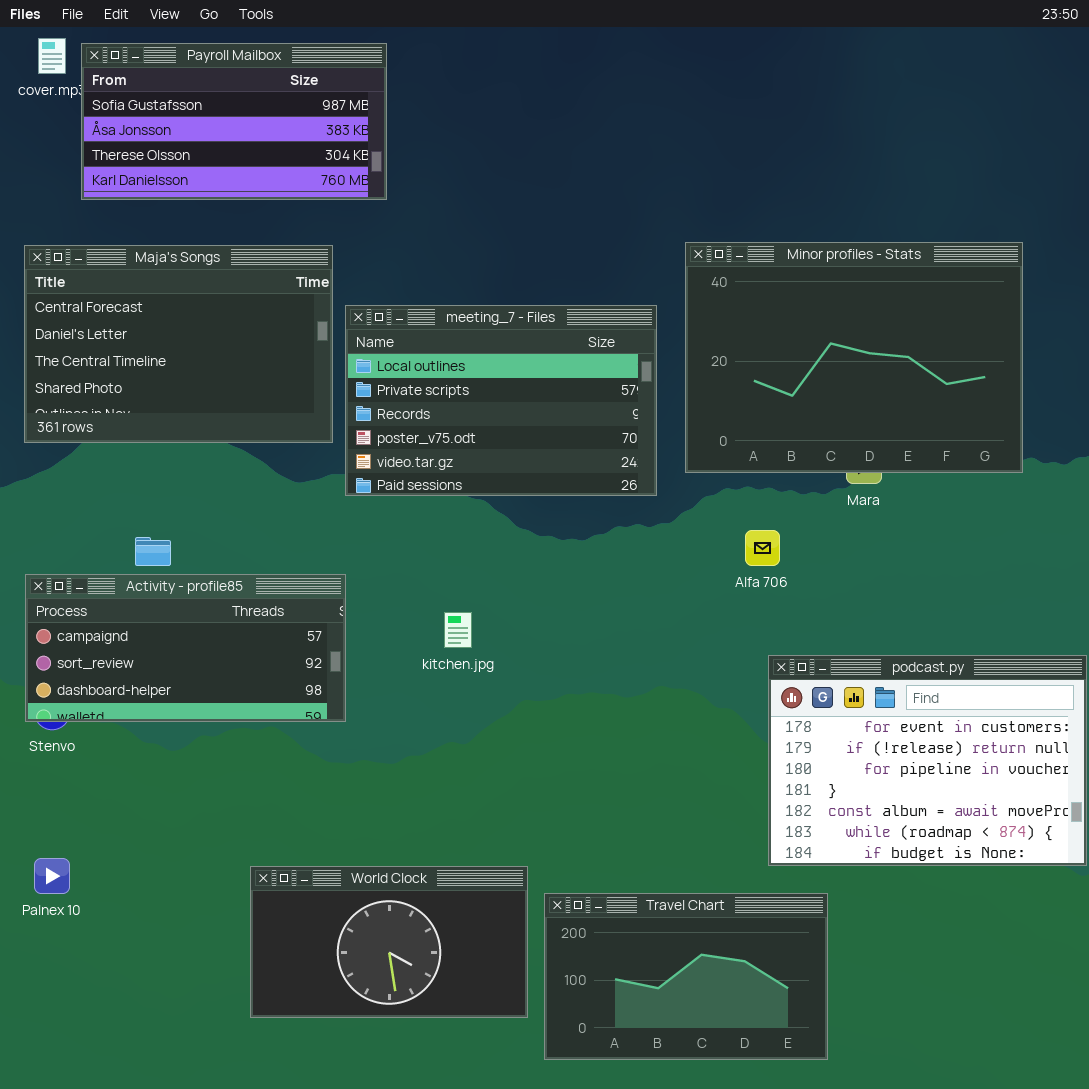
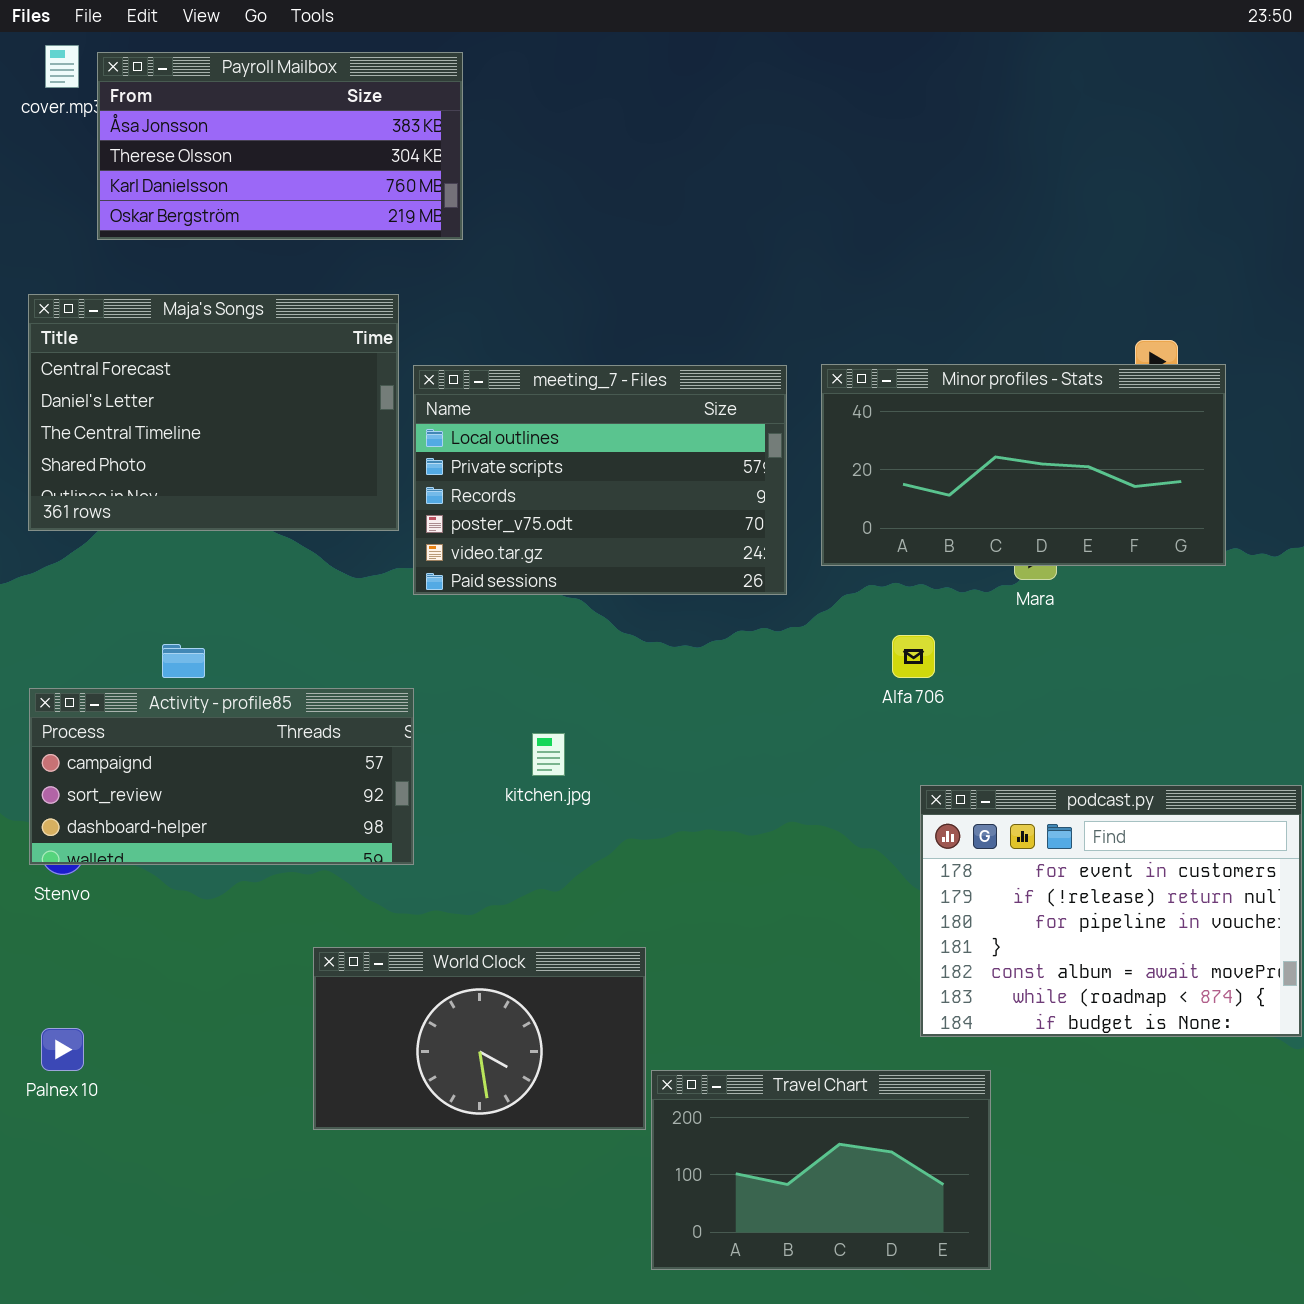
Payroll Mailbox: [81,43,387,200] -> [97,52,463,240], scrolled down 1 row
Minor profiles - Stats: [685,242,1023,473] -> [821,364,1226,566], resized
World Clock: [250,866,528,1018] -> [313,947,646,1130], moved

